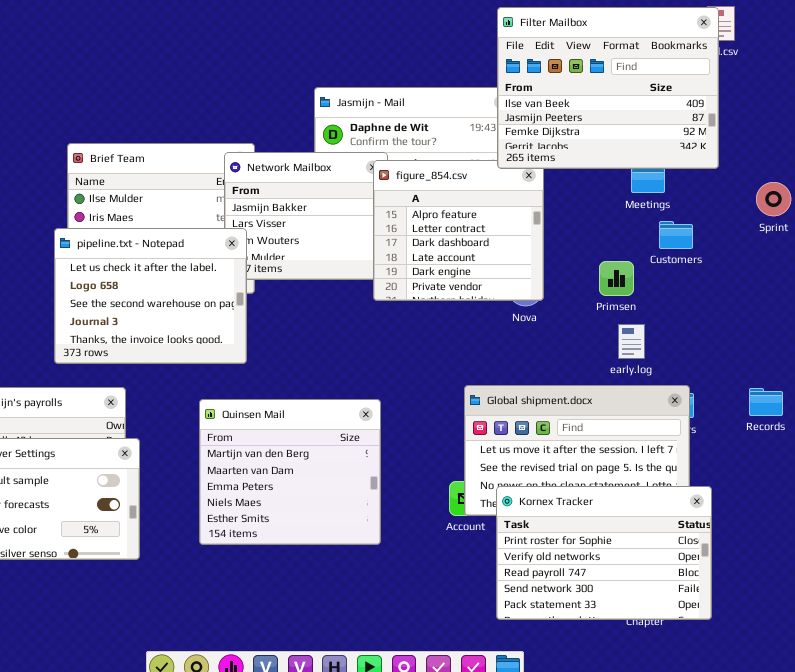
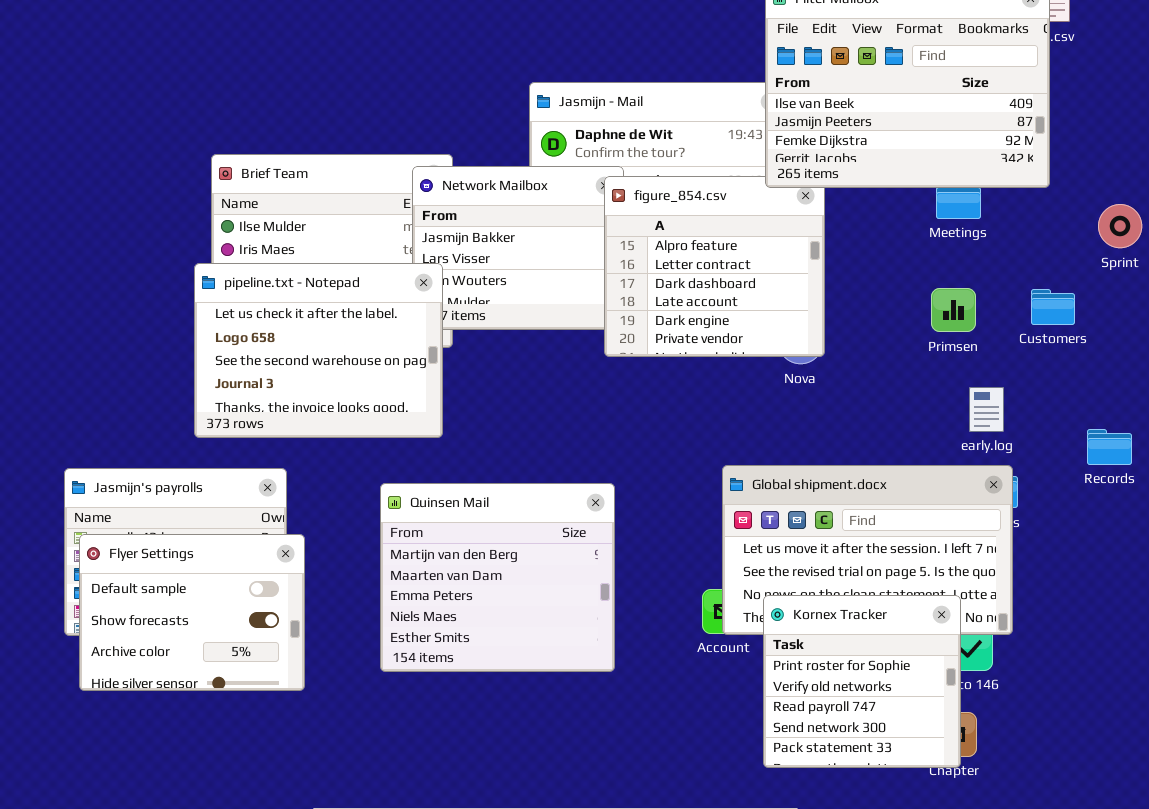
Customers: [659,221,693,249] -> [1031,289,1075,325], moved
Primsen: [599,261,634,296] -> [931,288,976,332], moved
early.log: [618,324,645,359] -> [969,387,1004,432], moved
Records: [749,388,783,416] -> [1087,429,1132,465], moved
Kornex Tracker: [496,486,712,620] -> [763,595,961,768], resized

